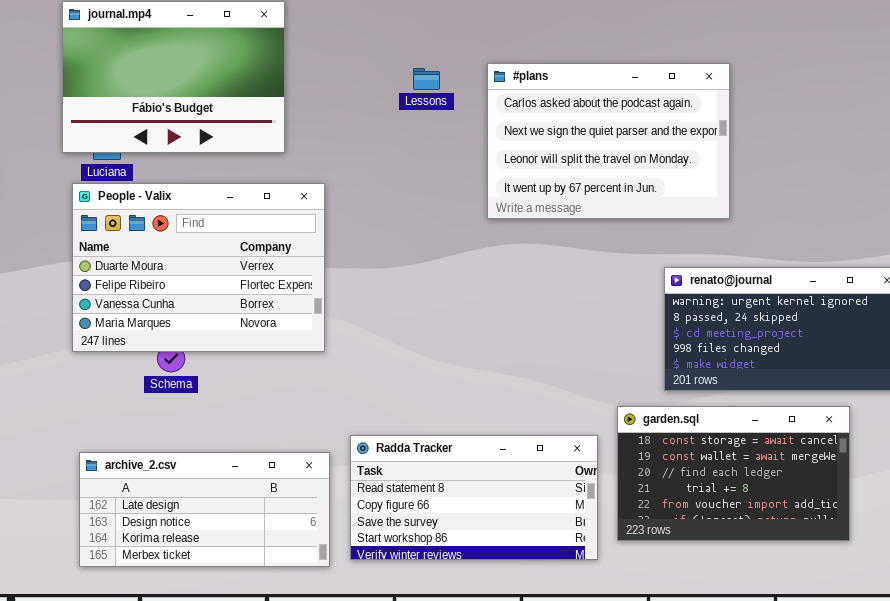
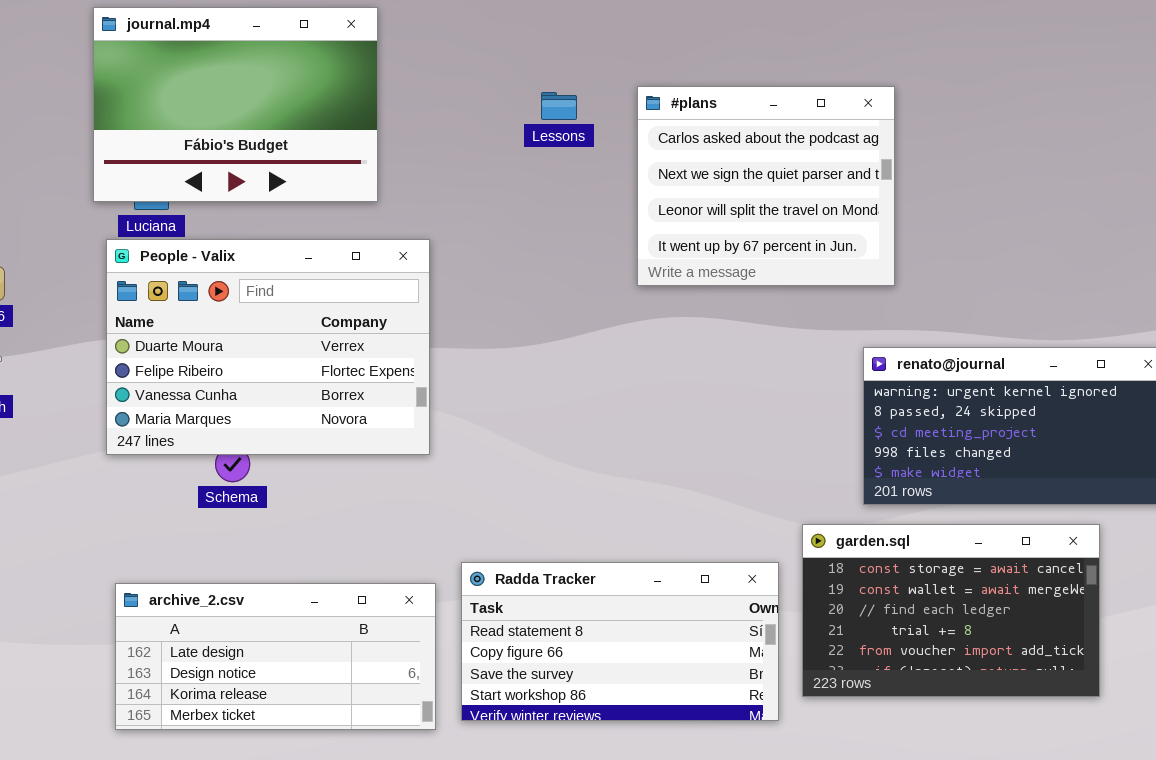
#plans: [487,63,730,219] -> [637,86,895,286], resized

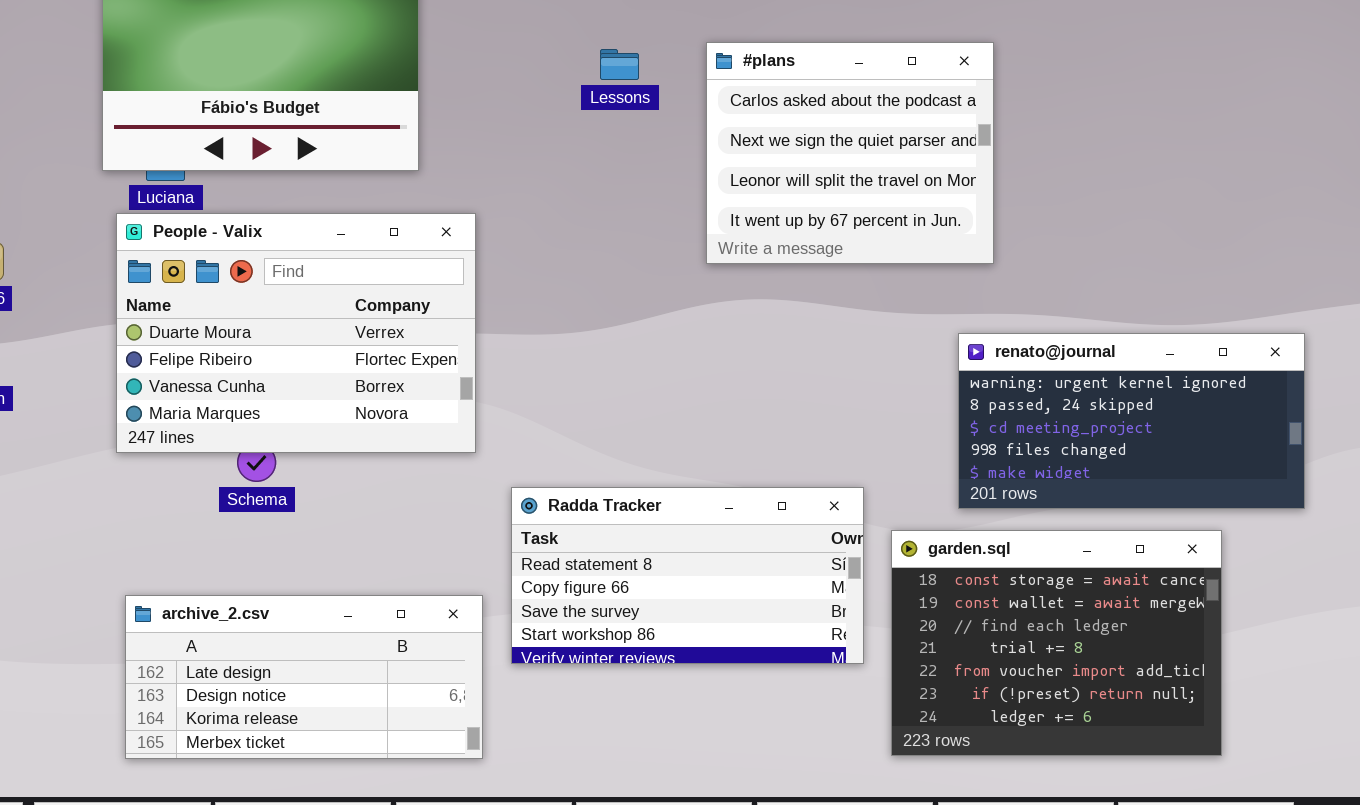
garden.sql: [802,524,1100,697] -> [891,530,1222,756], resized
Radda Tracker: [461,562,779,721] -> [511,487,864,664], moved

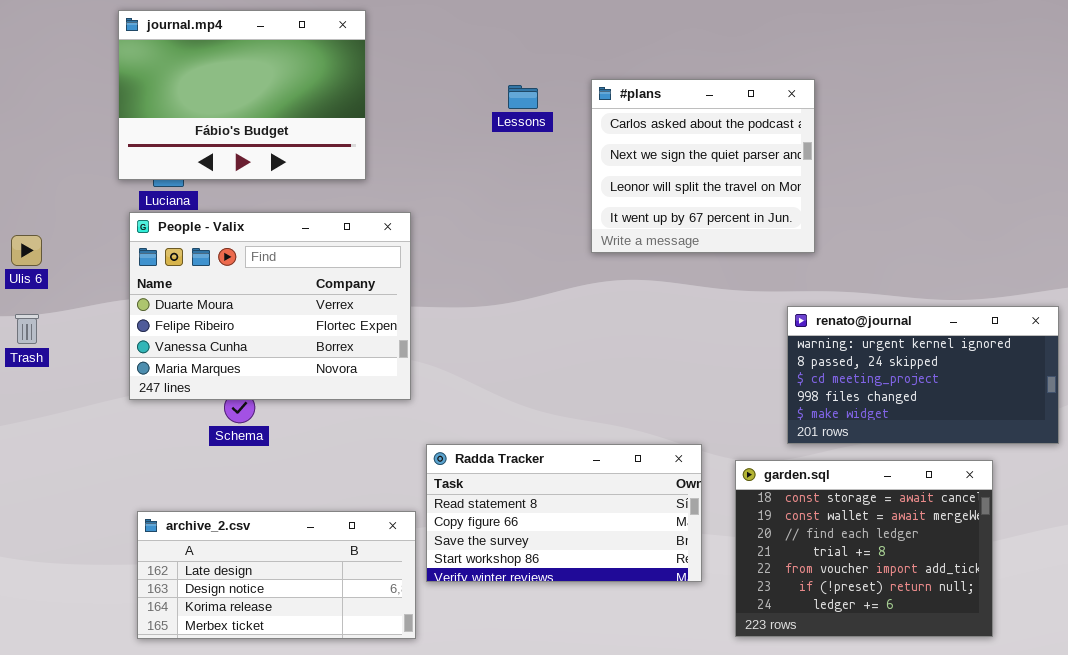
Radda Tracker: [511,487,864,664] -> [426,444,702,582], moved

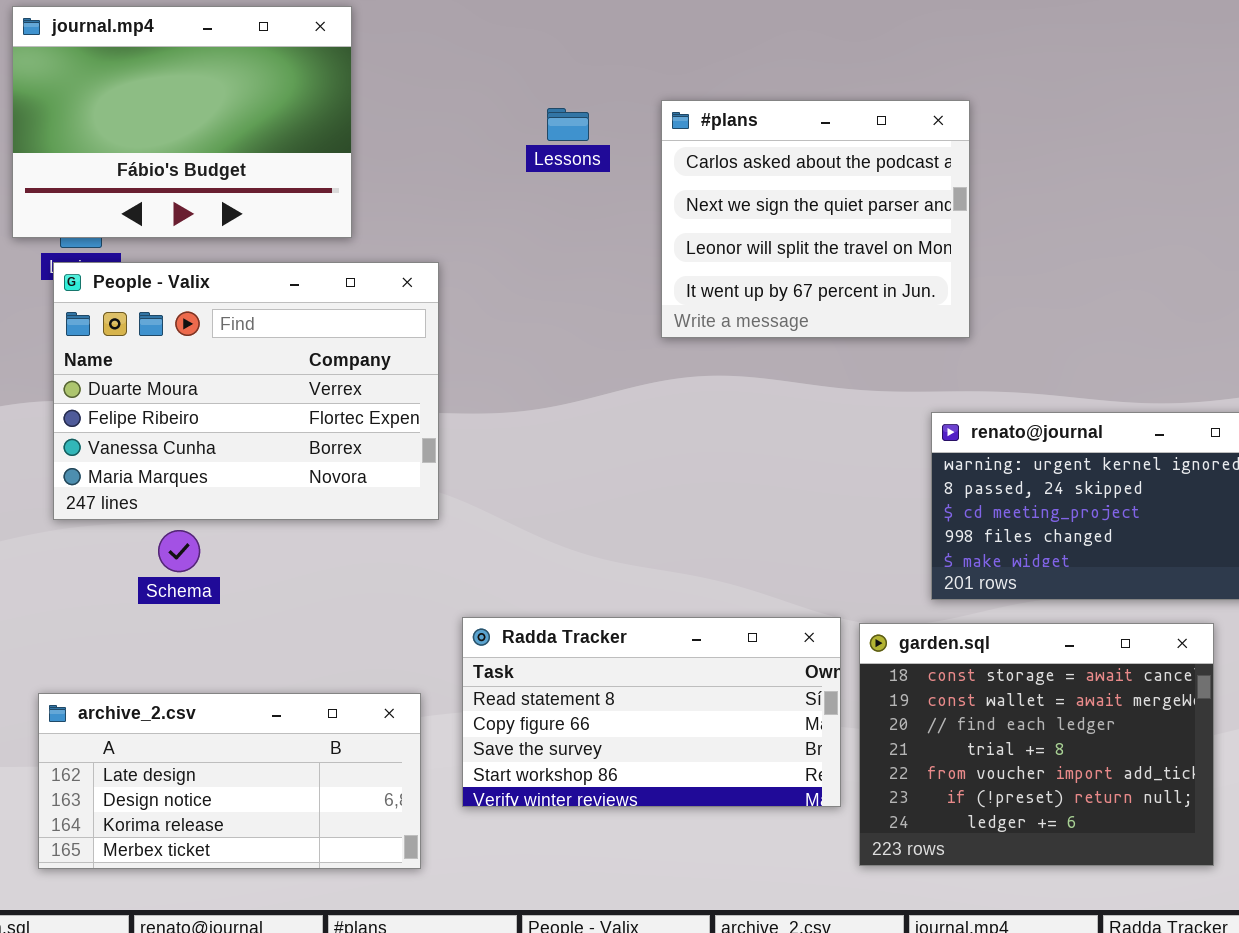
People - Valix: [129,212,411,400] -> [53,262,439,520], moved
Radda Tracker: [426,444,702,582] -> [462,617,841,807], moved

